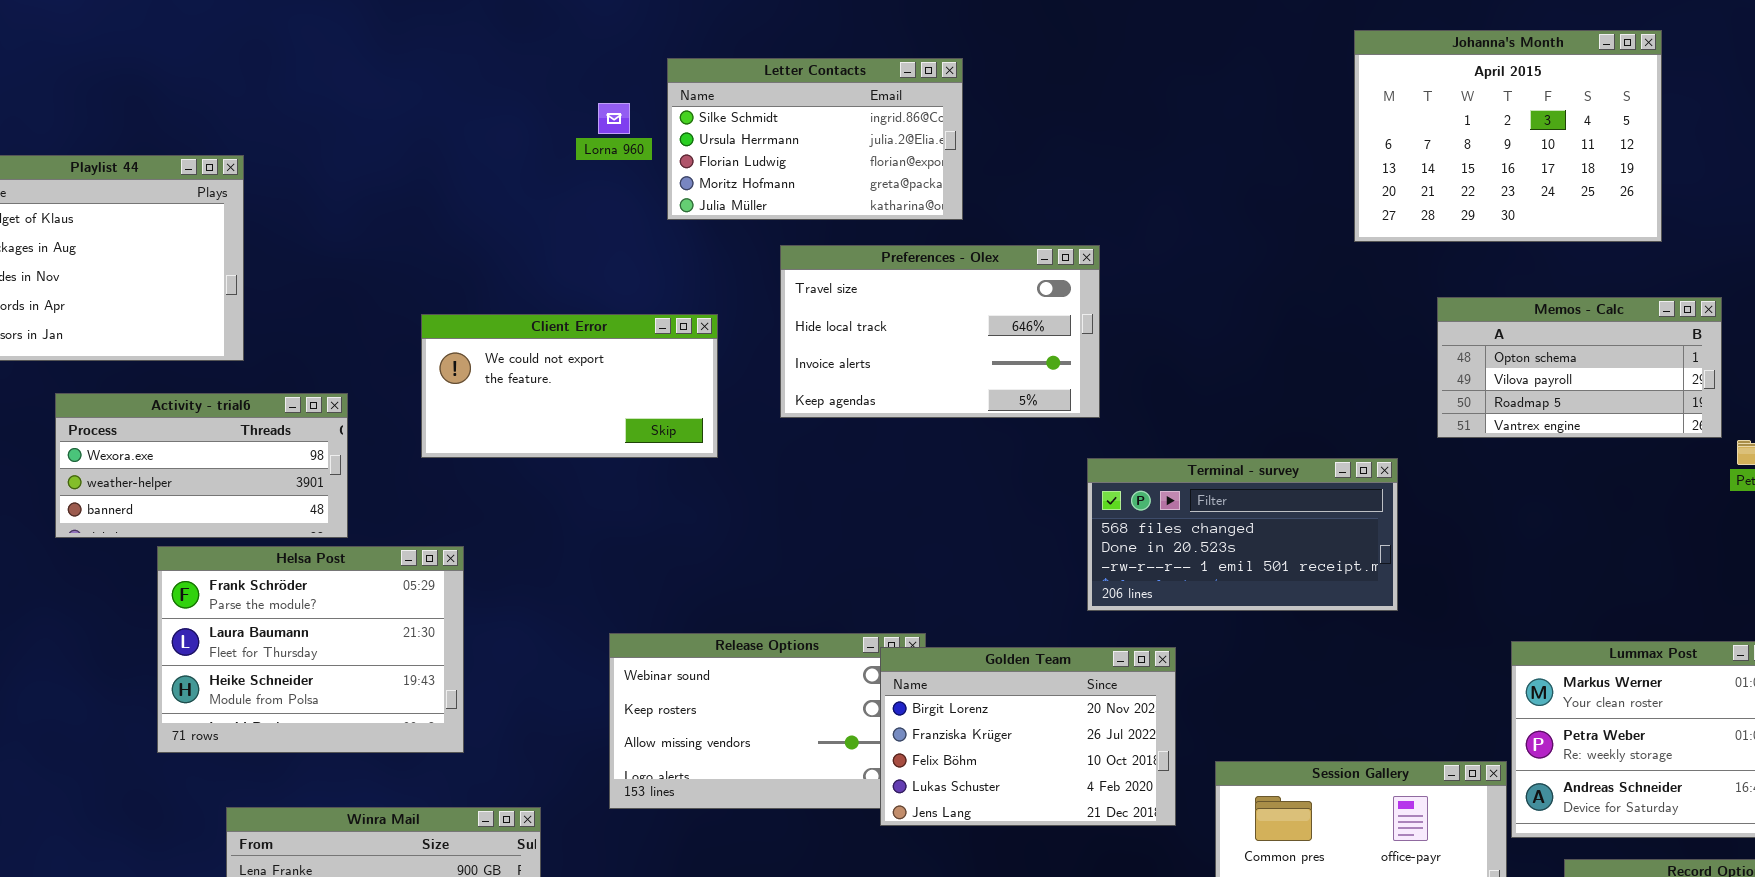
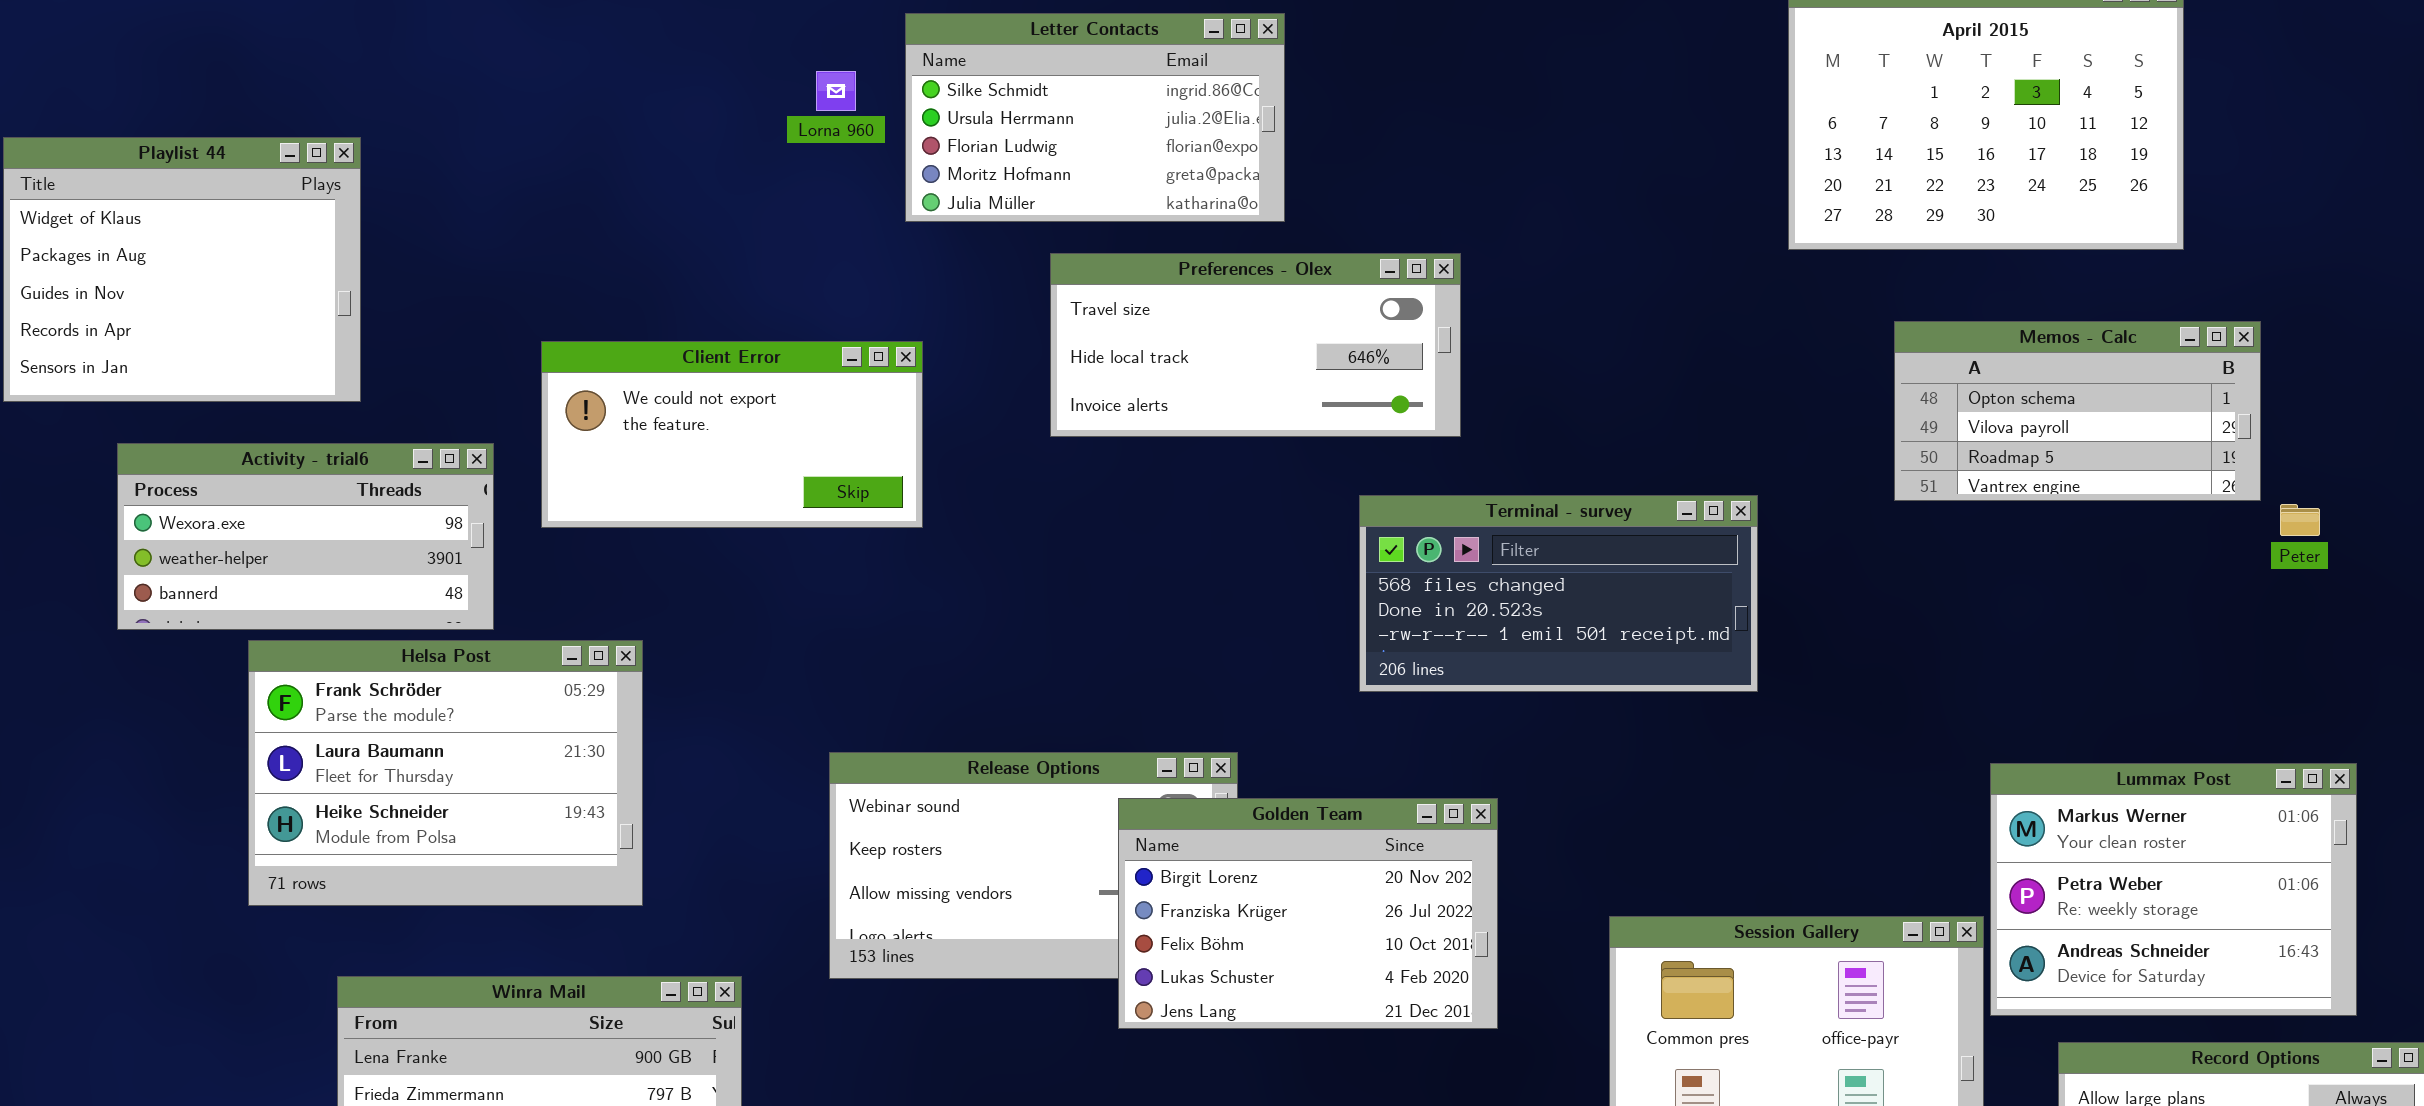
Preferences - Olex: [780,245,1100,418] -> [1050,253,1461,437], resized
Client Error: [421,314,718,458] -> [541,341,923,528], moved
Terminal - survey: [1087,458,1398,611] -> [1359,495,1758,692], moved
Golden Team: [880,647,1176,826] -> [1118,798,1498,1029], moved

